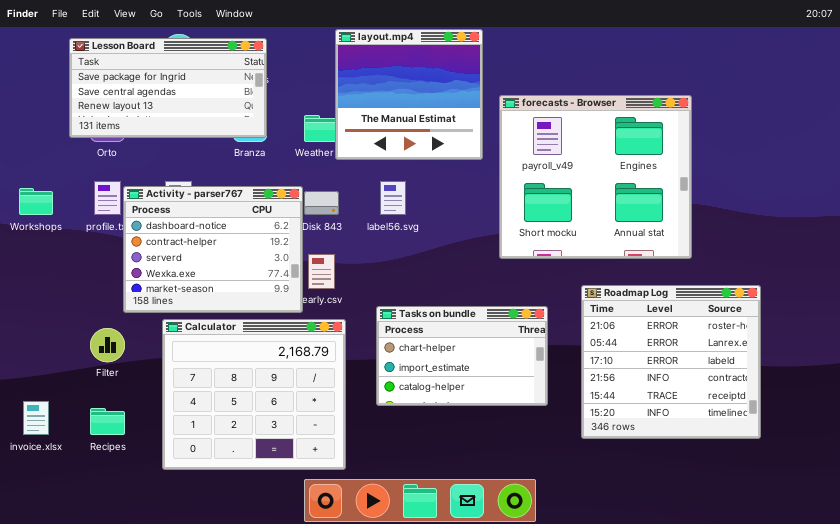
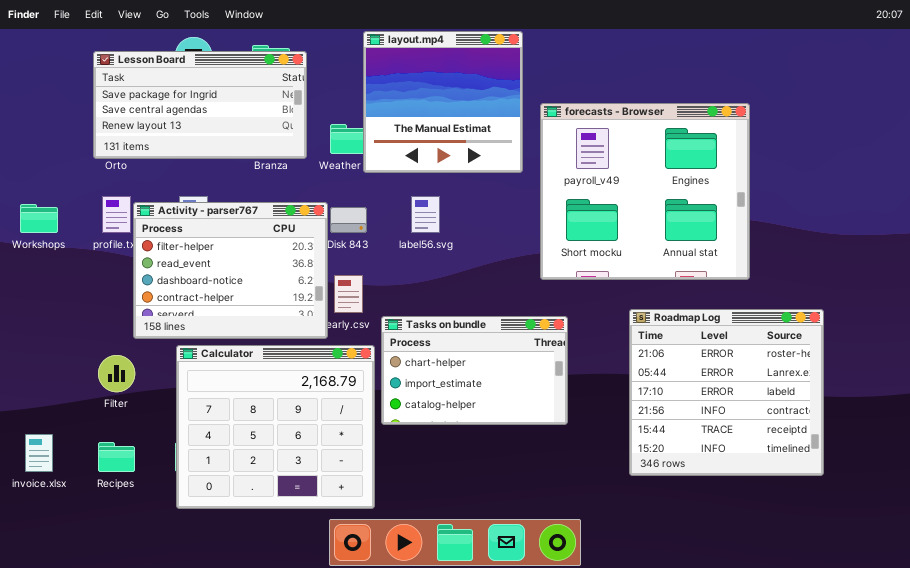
Lesson Board: [69,38,267,138] -> [93,51,307,159], moved
Activity - parser767: [123,186,303,313] -> [133,202,328,339], scrolled up 2 rows
Tasks on bundle: [376,306,548,406] -> [381,316,568,425], moved

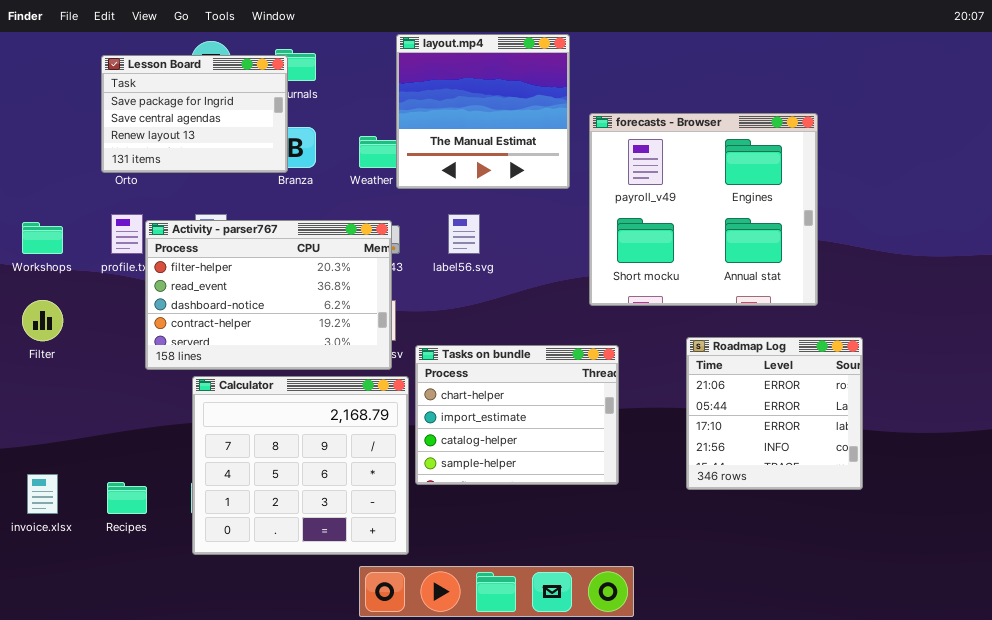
Lesson Board: [93,51,307,159] -> [101,55,288,173], resized
Activity - parser767: [133,202,328,339] -> [145,220,392,370], resized
Roadmap Log: [629,309,824,476] -> [686,337,863,490], resized
Tasks on bundle: [381,316,568,425] -> [415,345,619,485], resized
Filter: [98,355,135,392] -> [22,300,63,341], moved

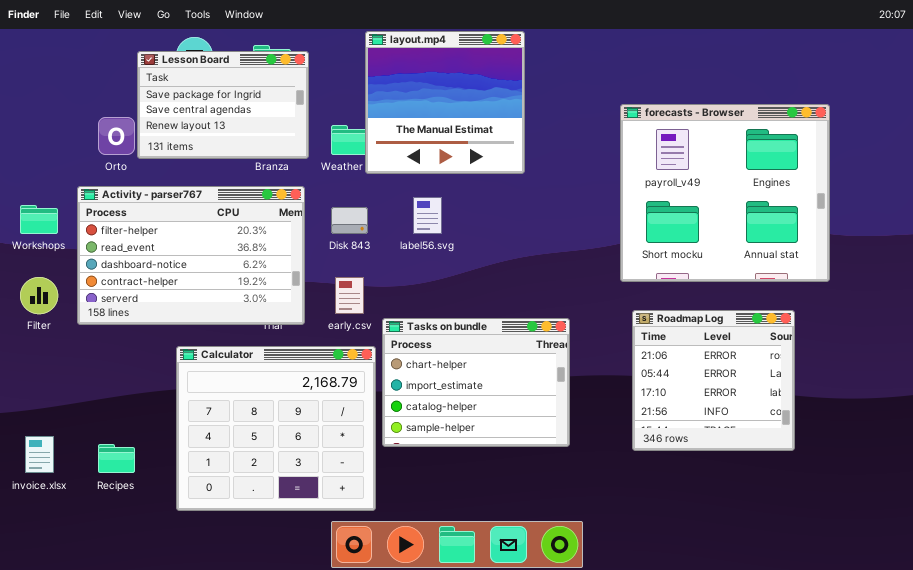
Lesson Board: [101,55,288,173] -> [137,51,309,159], moved
forecasts - Browser: [589,113,818,306] -> [620,104,830,282], moved
Activity - parser767: [145,220,392,370] -> [77,186,305,325], moved

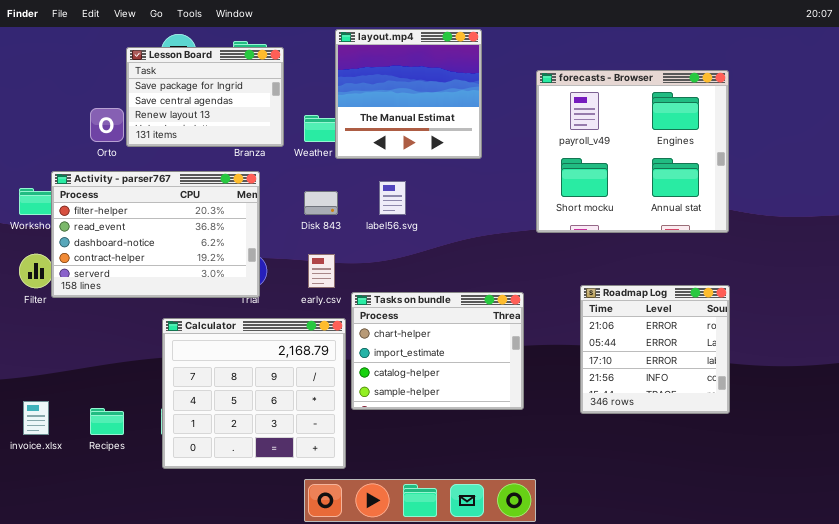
forecasts - Browser: [620,104,830,282] -> [536,70,729,233], moved
Activity - parser767: [77,186,305,325] -> [51,171,260,298], moved

